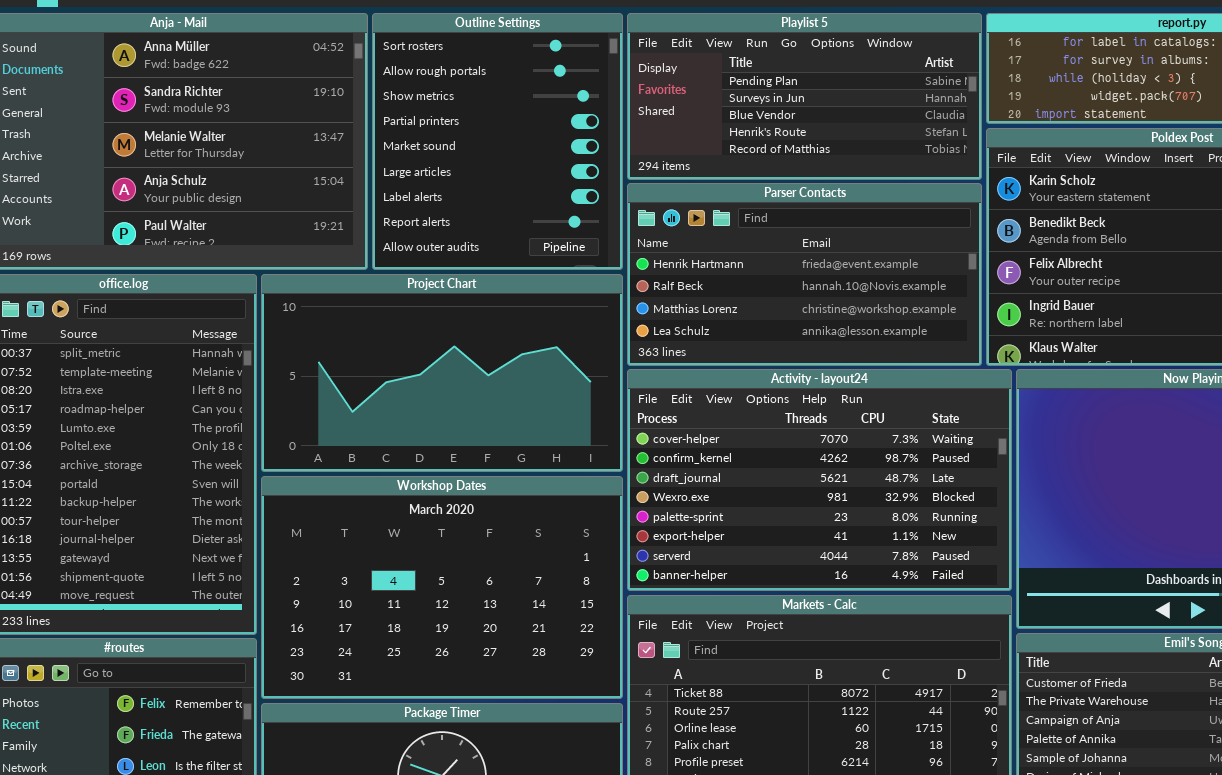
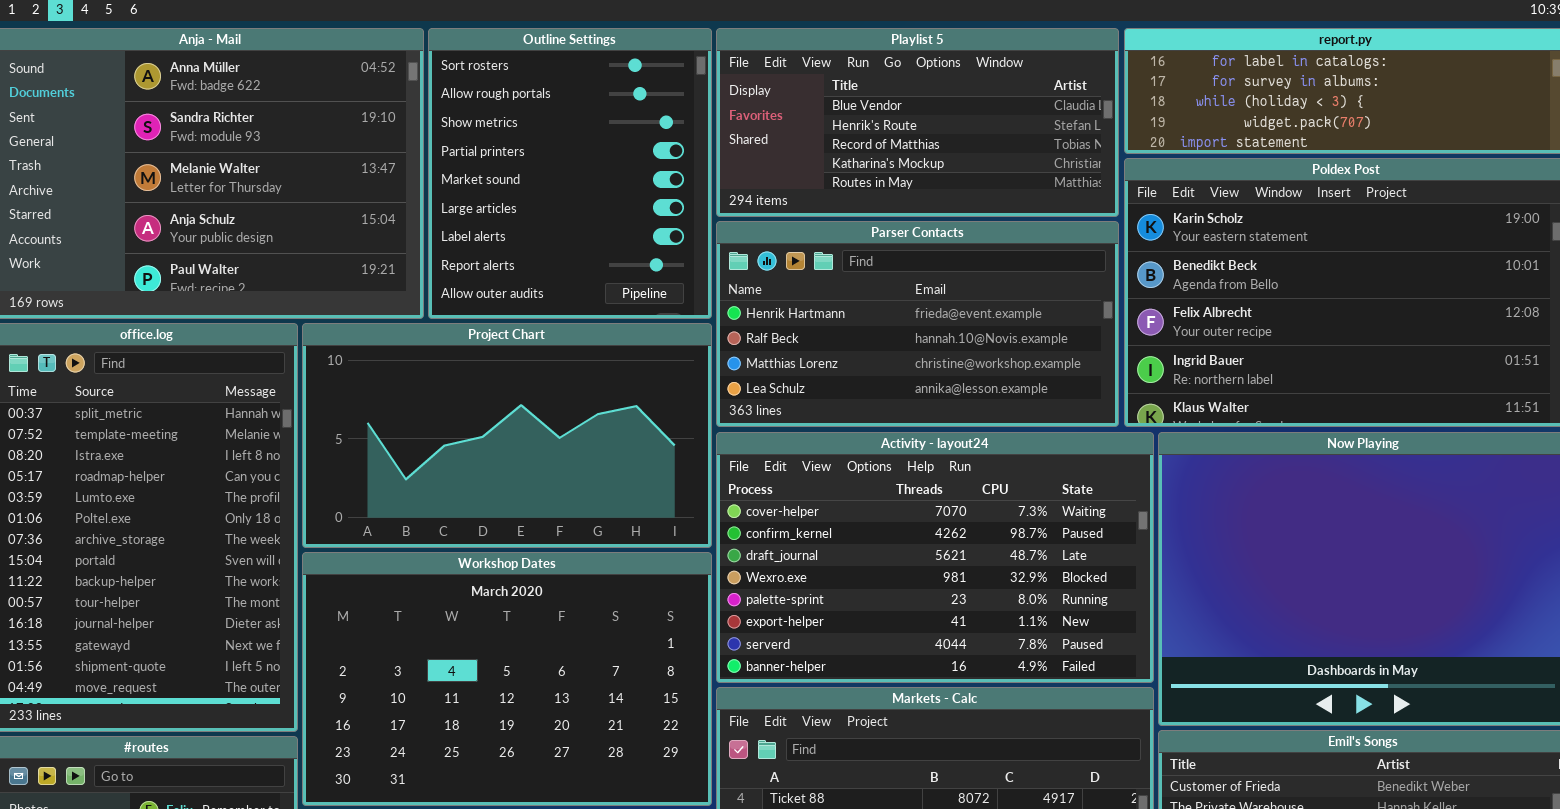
Playlist 5: [627,13,982,180] -> [716,28,1119,217], scrolled down 2 rows

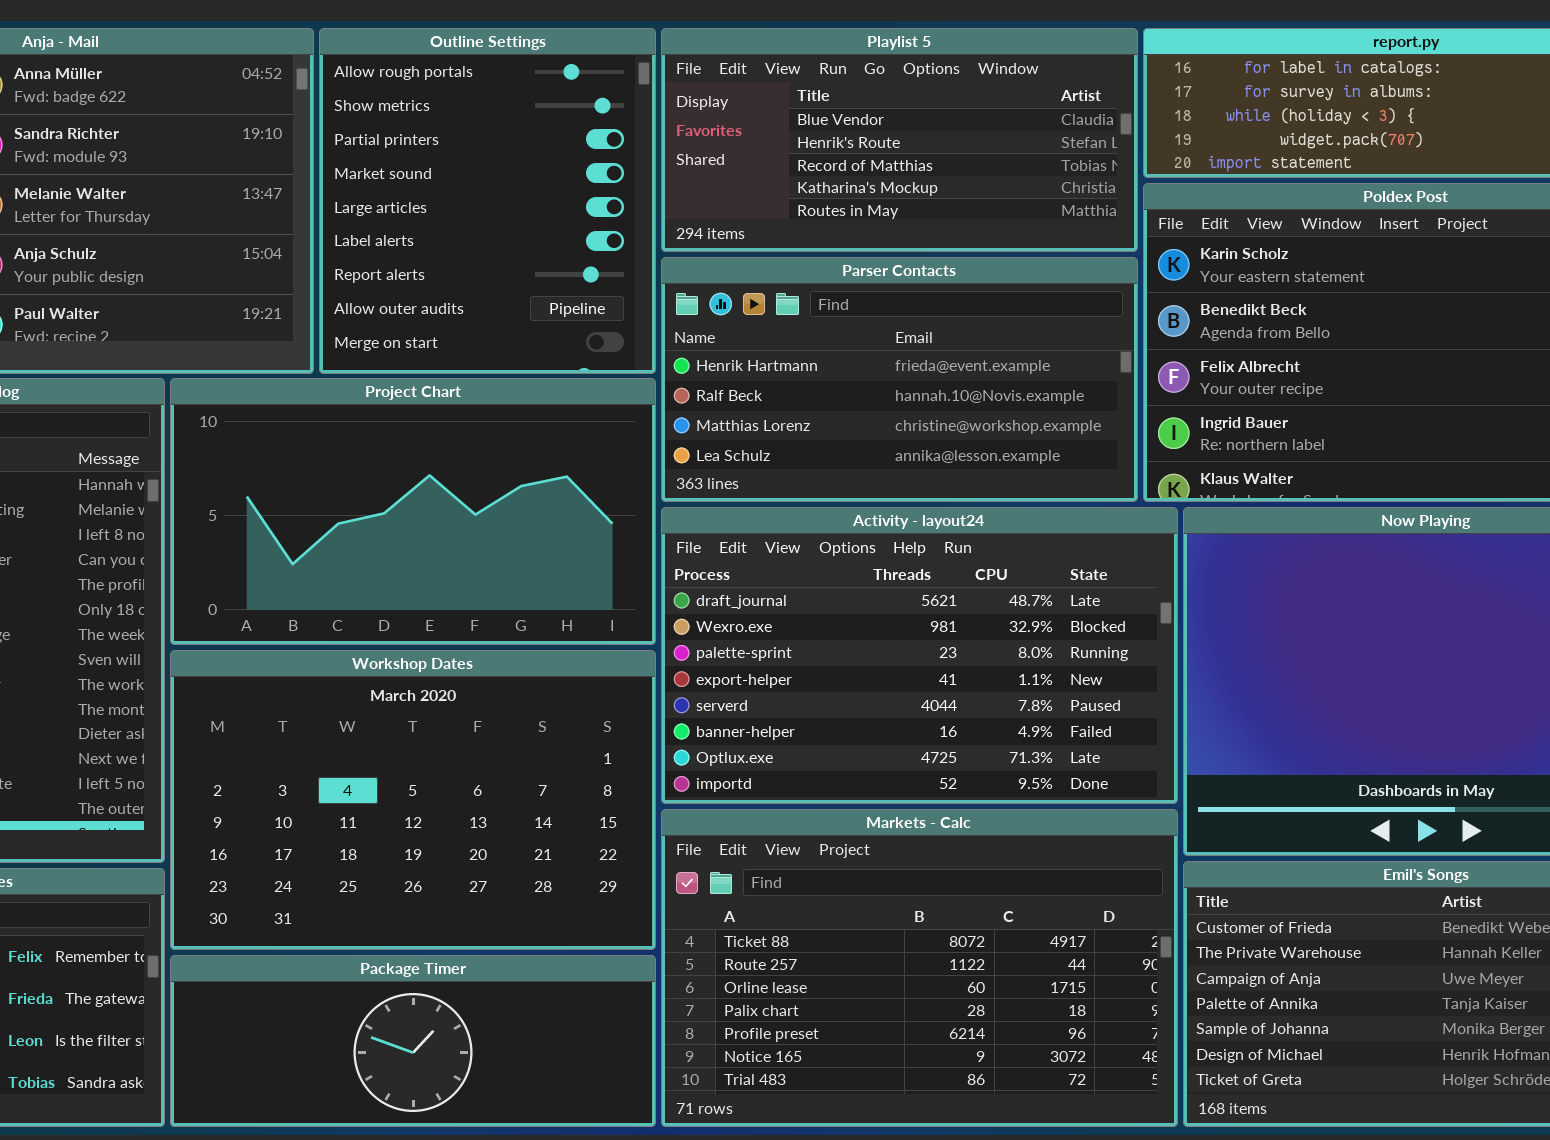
Outline Settings: [428,28,712,319] -> [319,28,656,374], scrolled down 1 row
Activity - layout24: [716,432,1154,683] -> [661,507,1178,804], scrolled down 2 rows

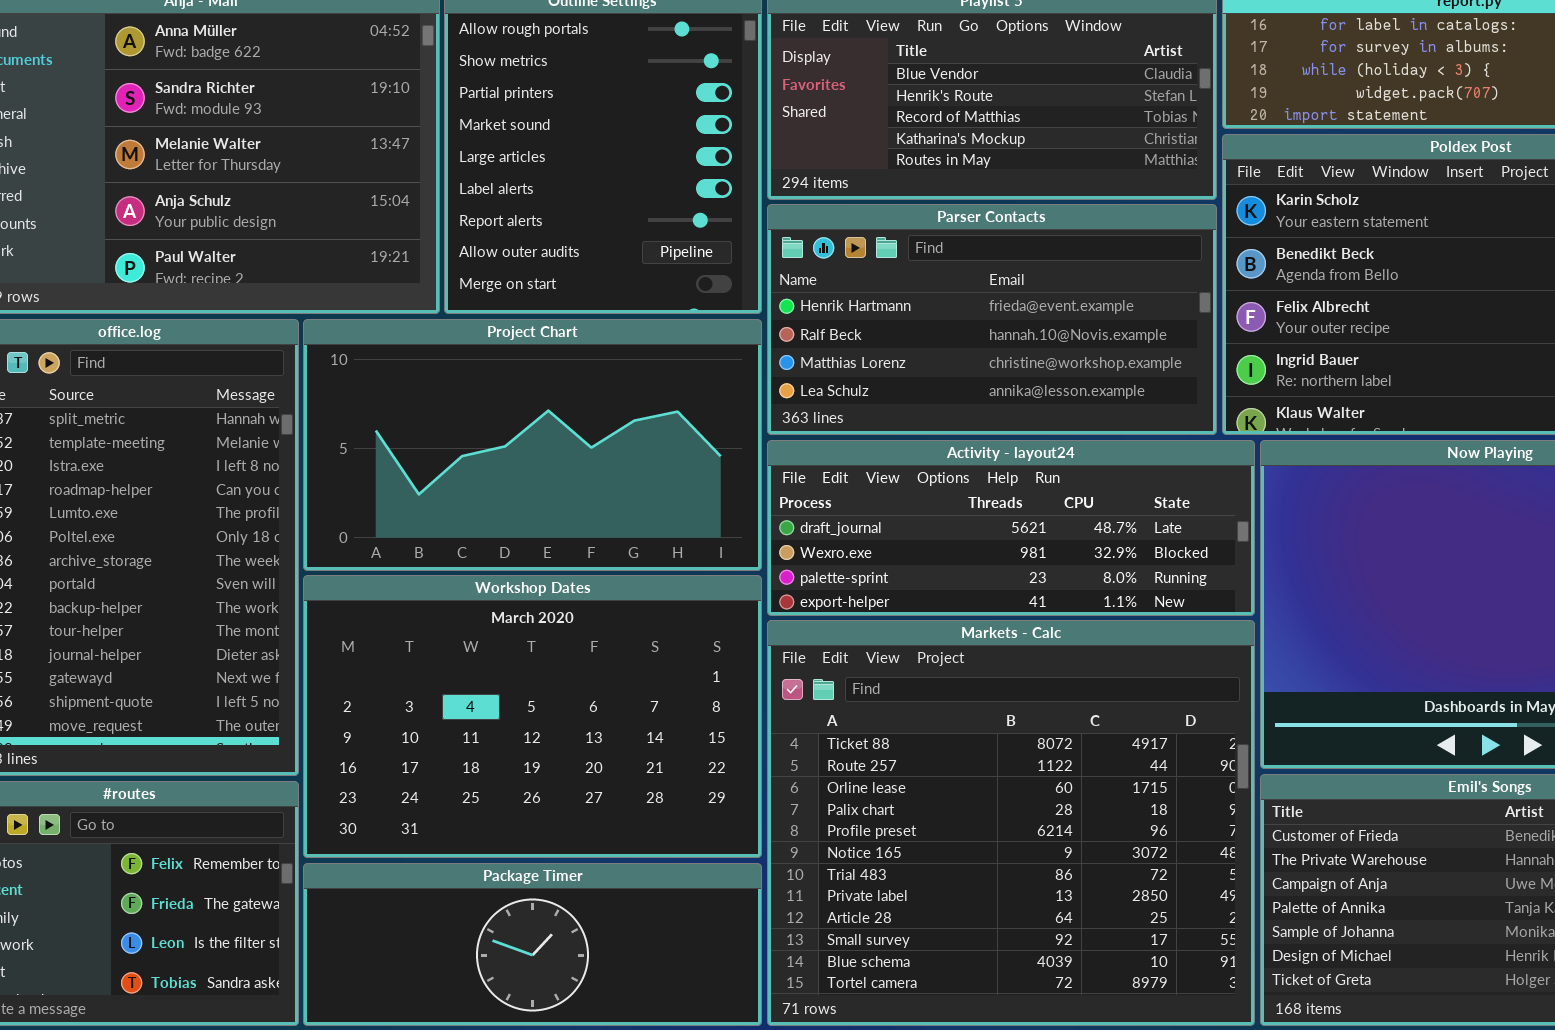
Activity - layout24: [661,507,1178,804] -> [767,440,1255,616], resized
Markets - Calc: [661,809,1178,1127] -> [767,620,1255,1026], resized

